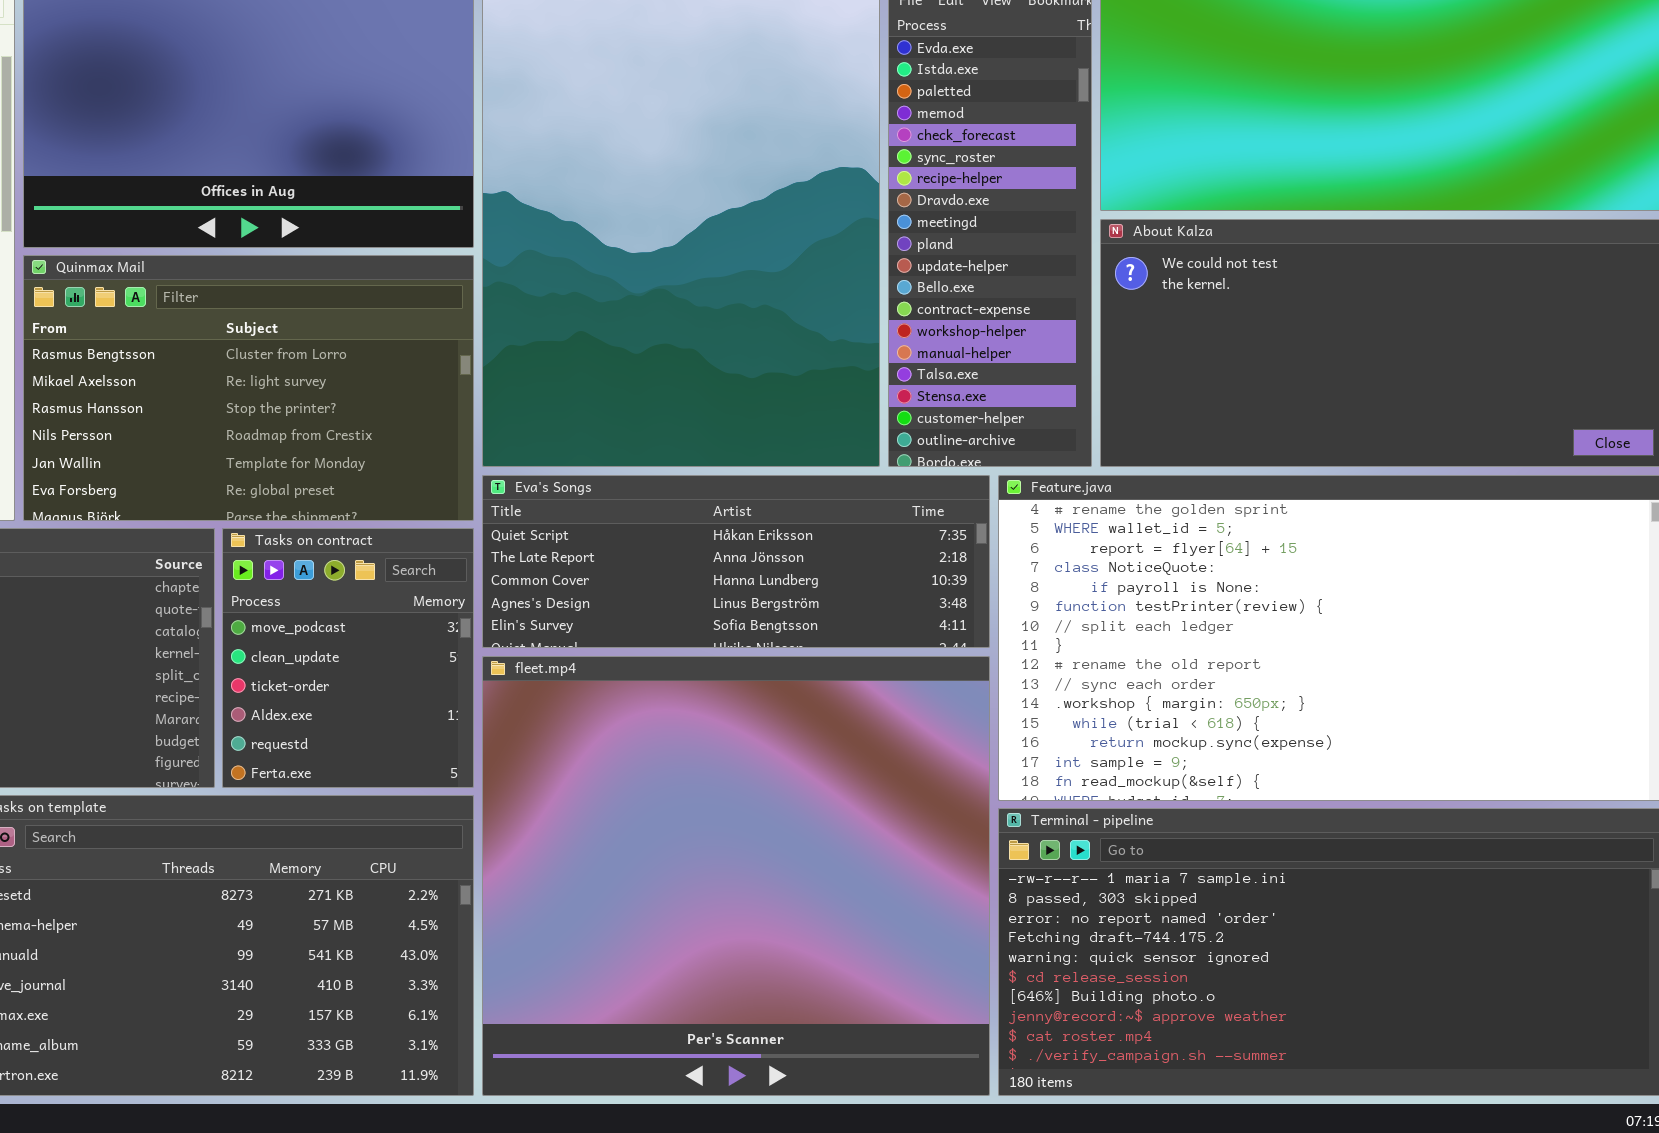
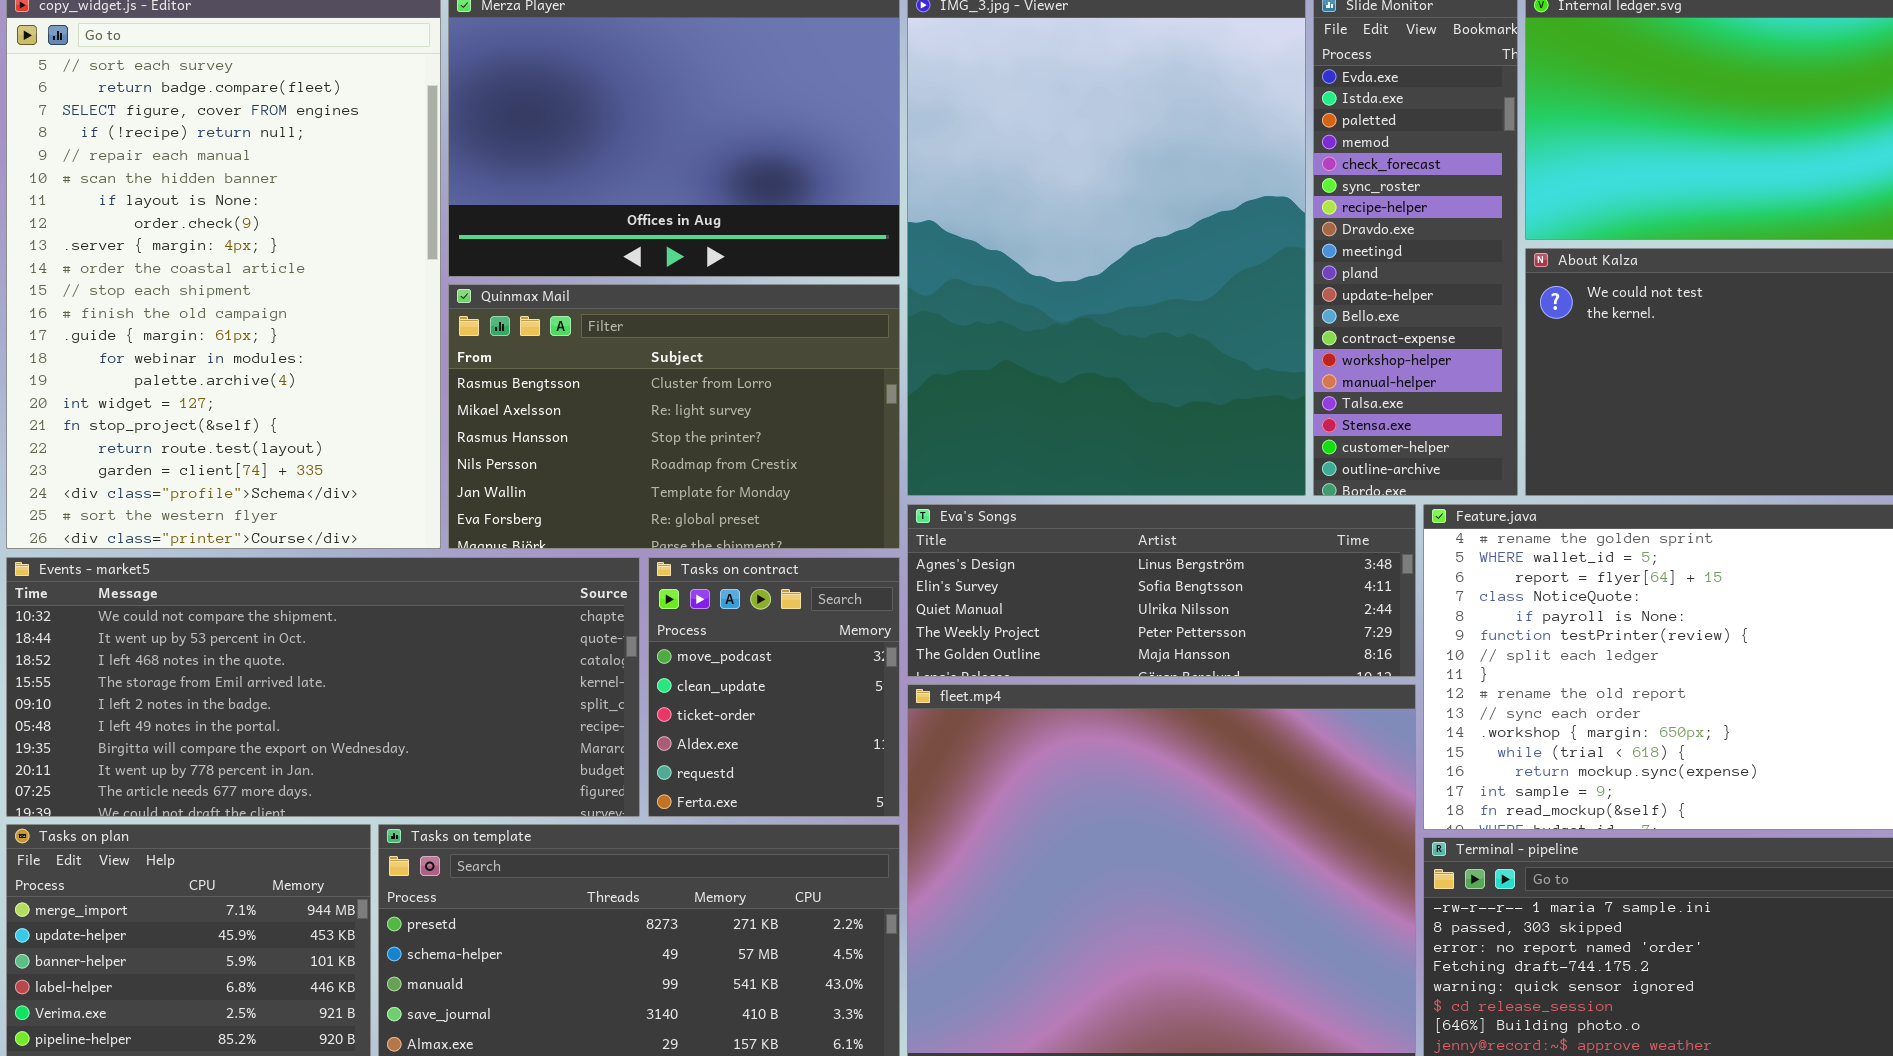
Eva's Songs: [482,475,990,648] -> [907,504,1416,677], scrolled down 3 rows

